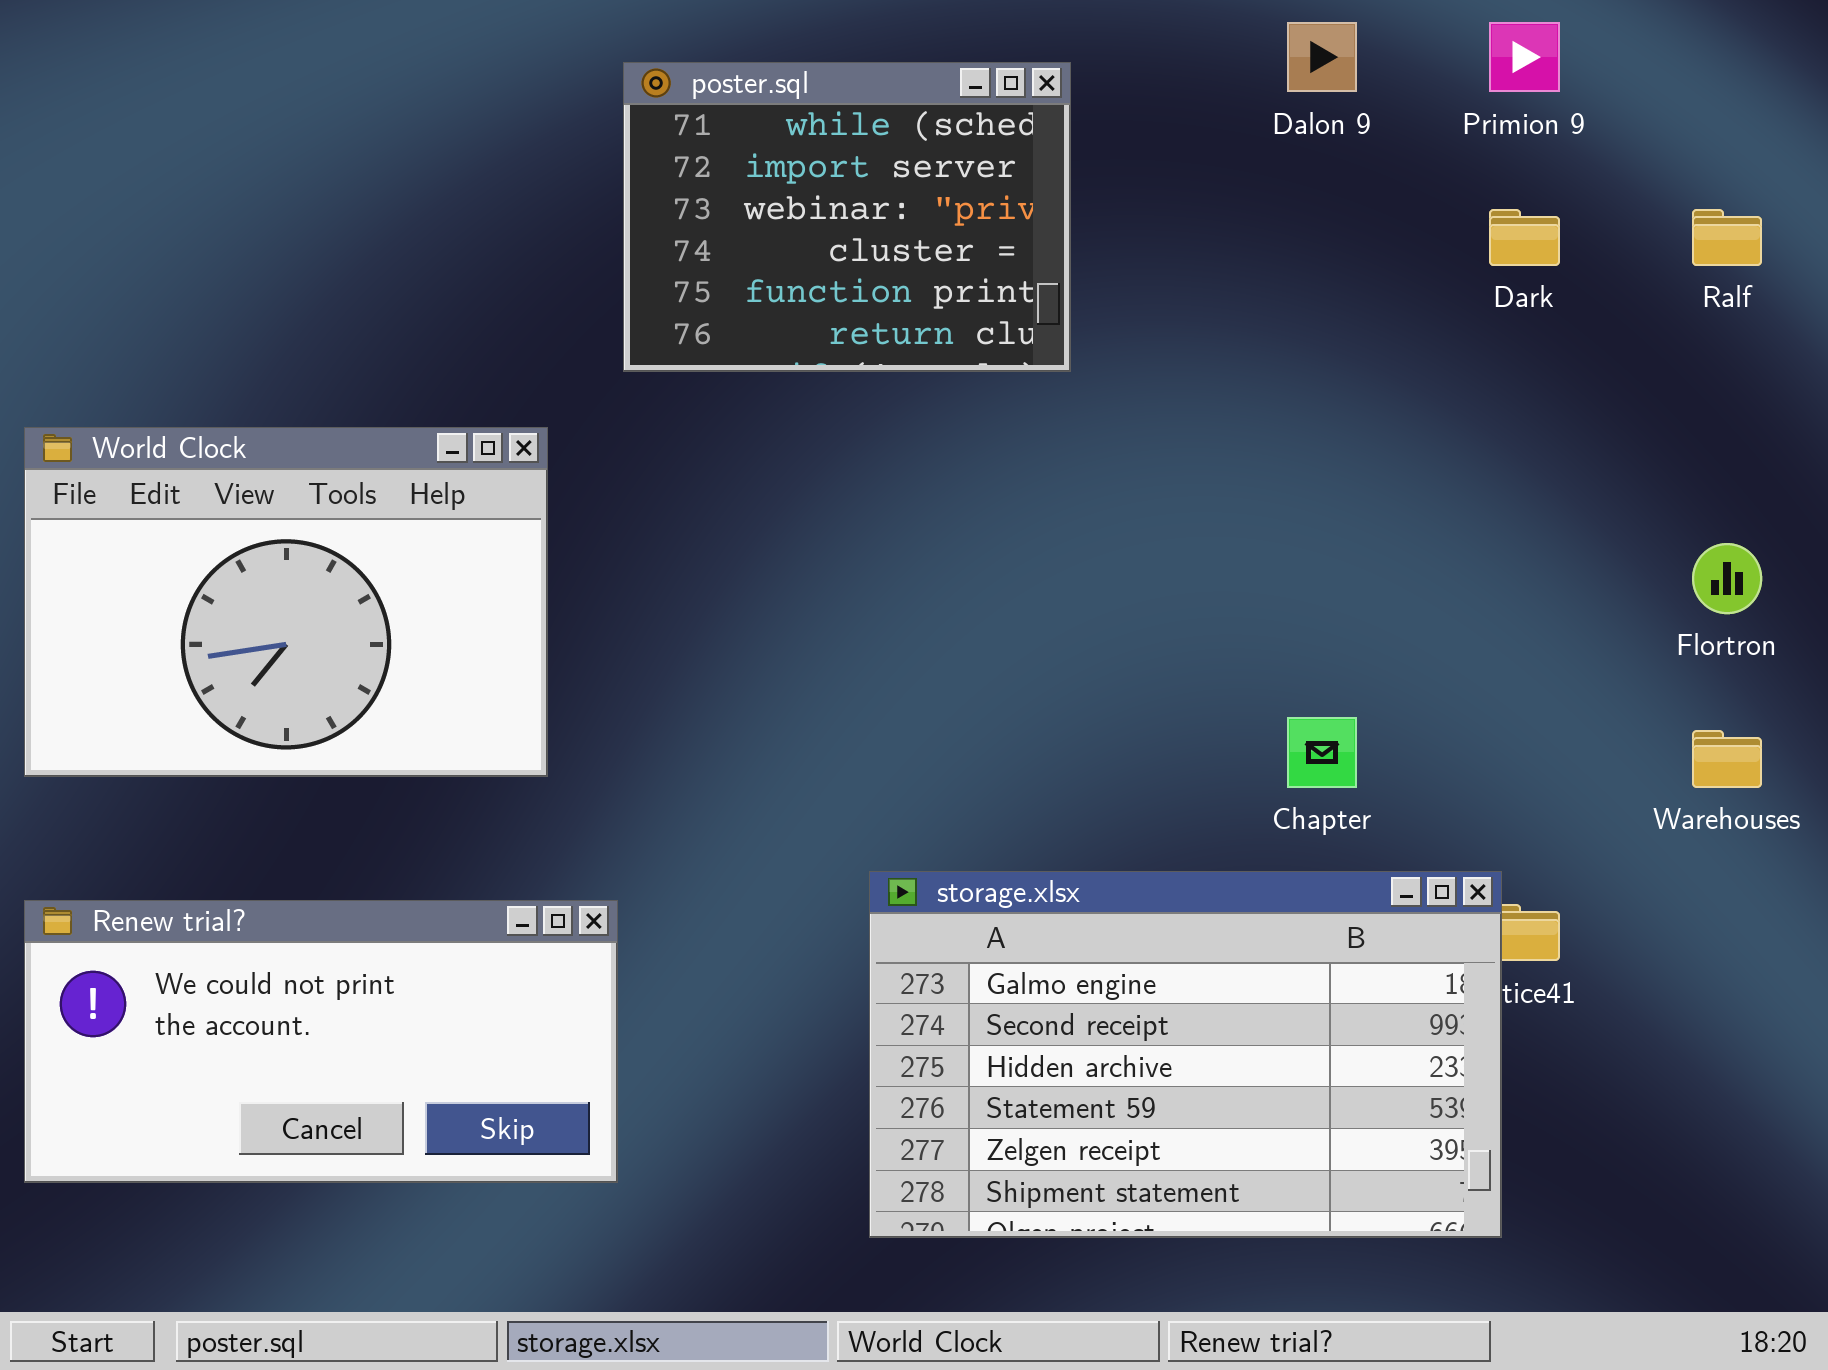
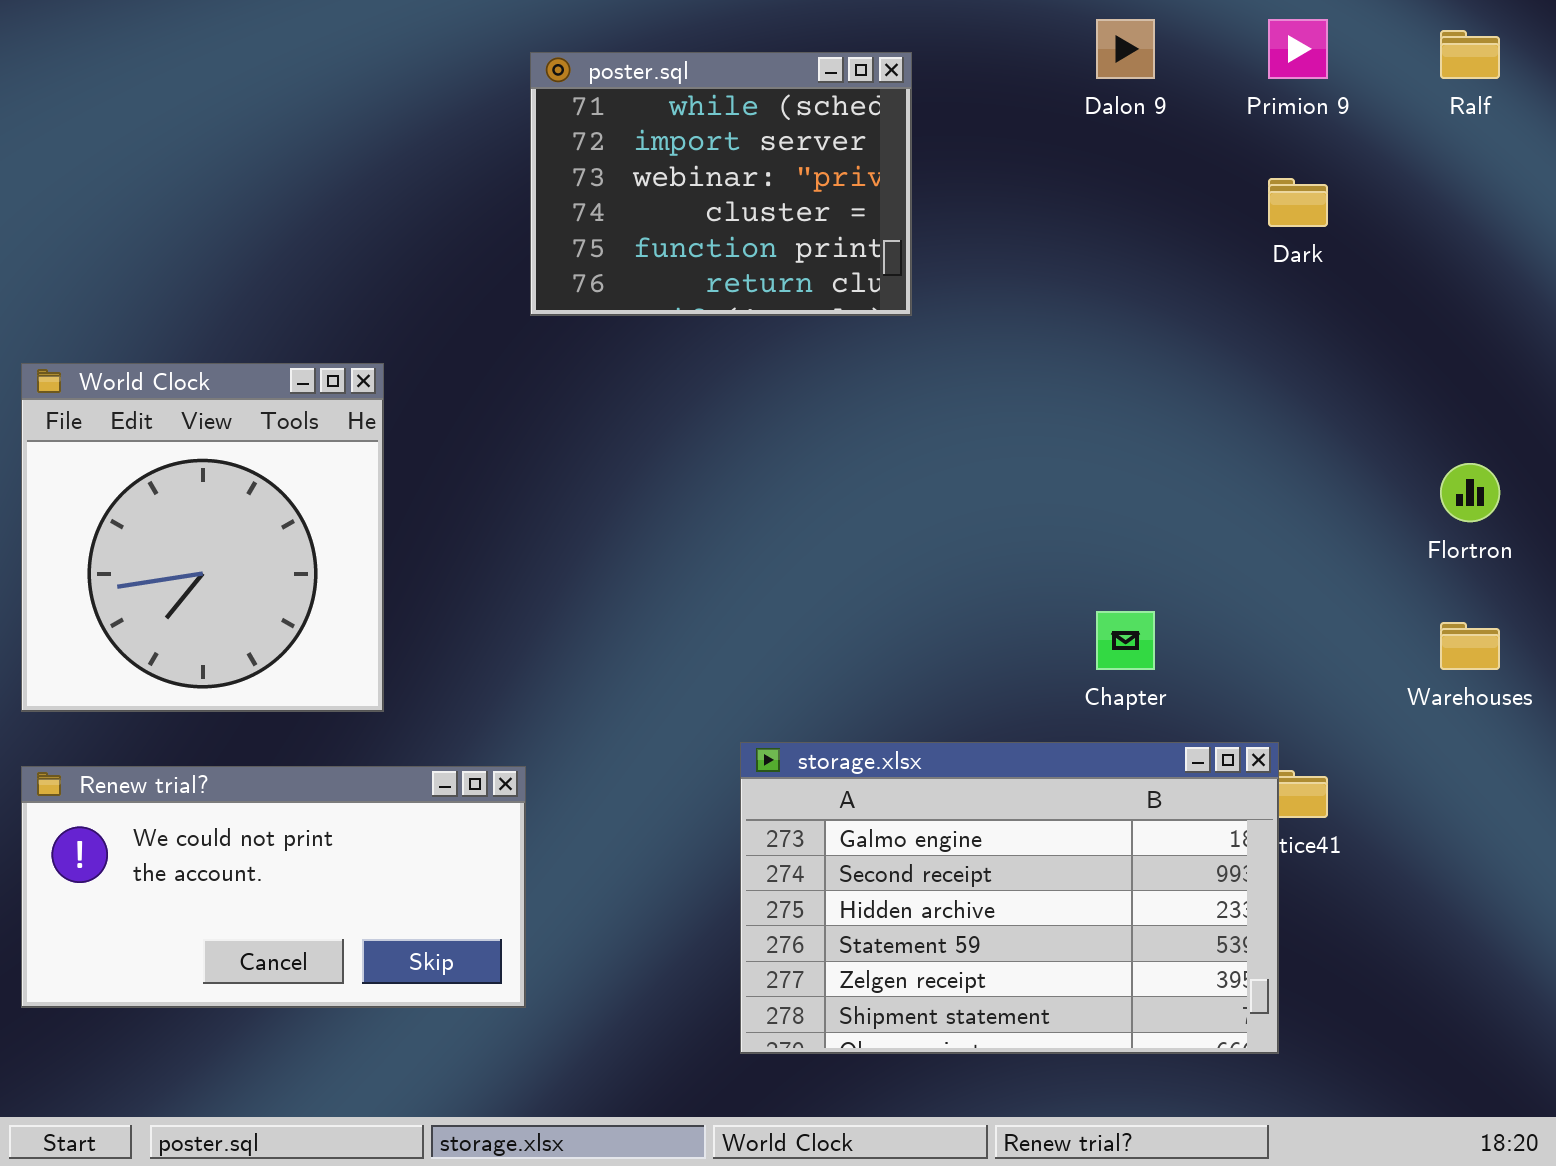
Ralf: [1692,209,1762,266] -> [1440,30,1500,79], moved
World Clock: [24,427,548,777] -> [21,363,384,712], resized

